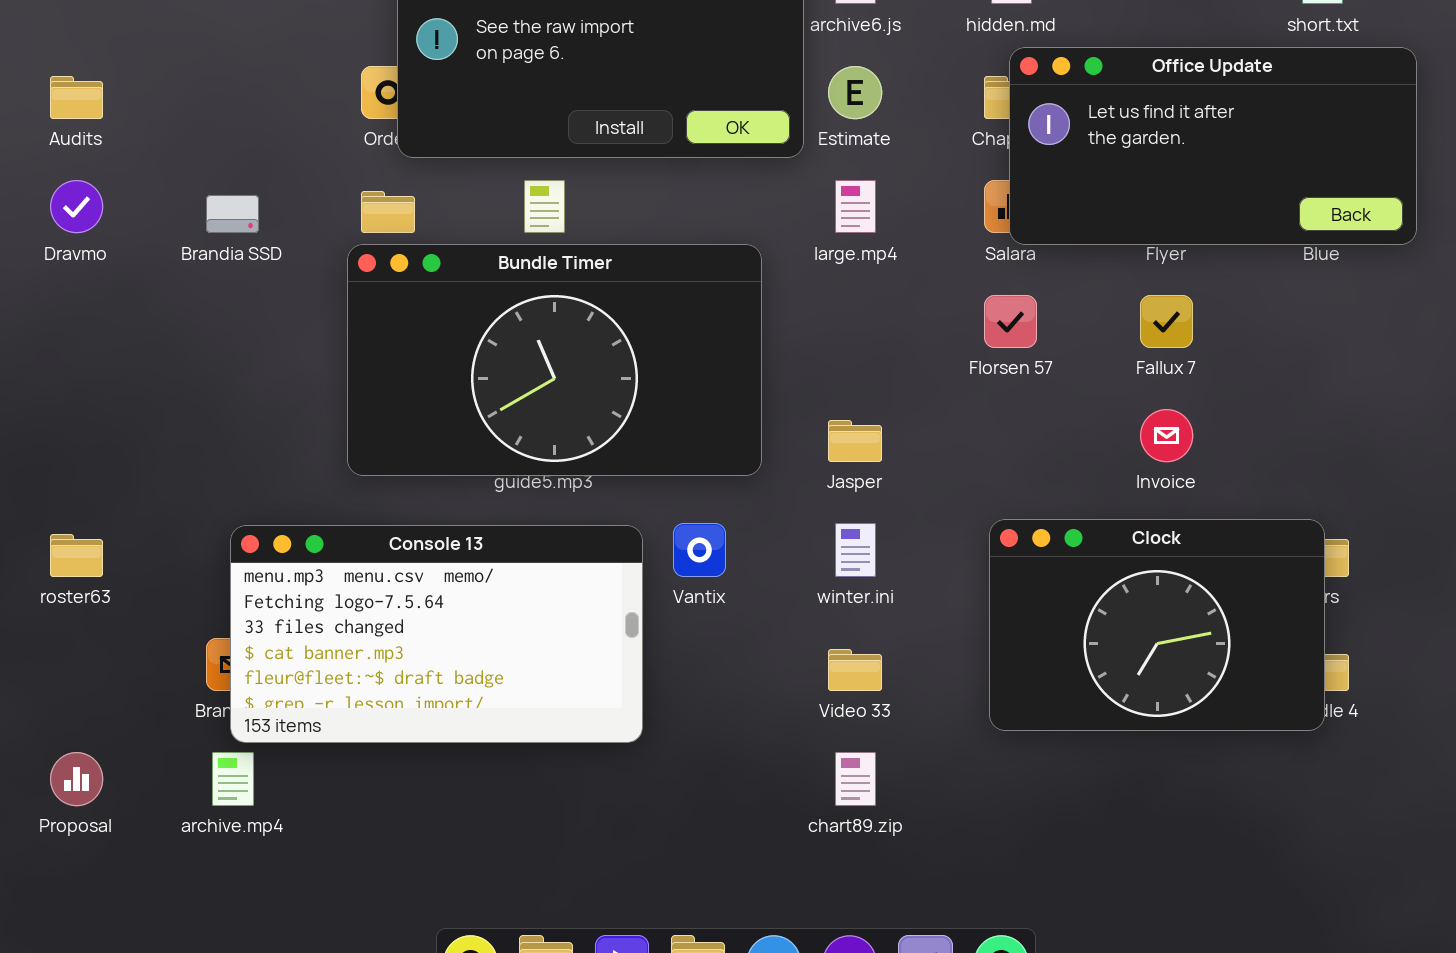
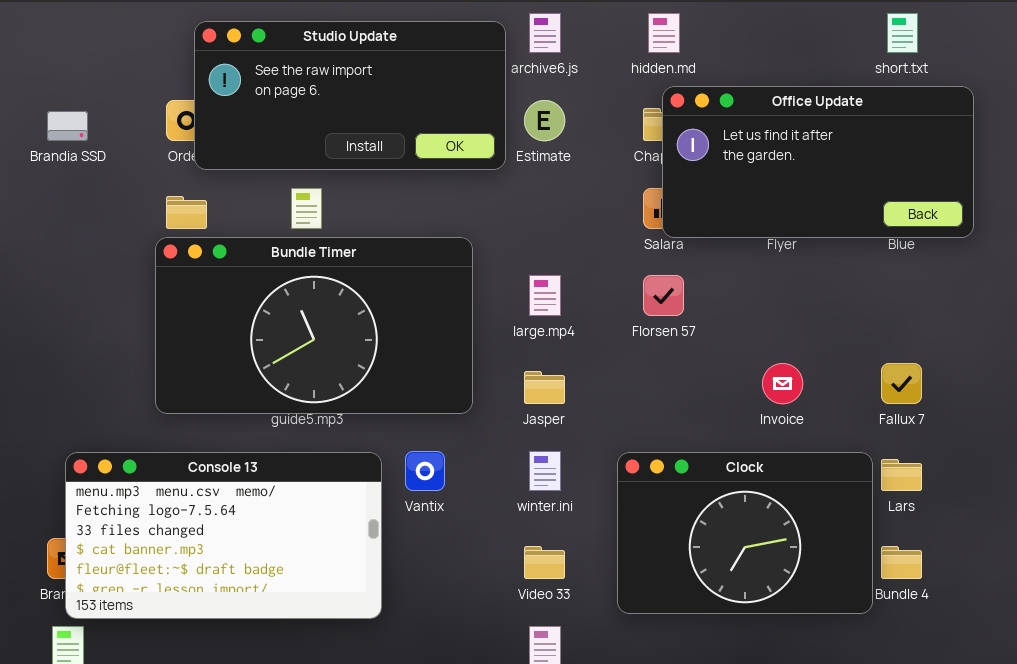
large.mp4: [835,180,876,233] -> [529,275,561,316], moved
Brandia SSD: [206,195,259,233] -> [47,111,88,141], moved
Fallux 7: [1140,295,1193,348] -> [881,363,922,404], moved
Clock: [989,519,1325,731] -> [617,452,873,614], moved

